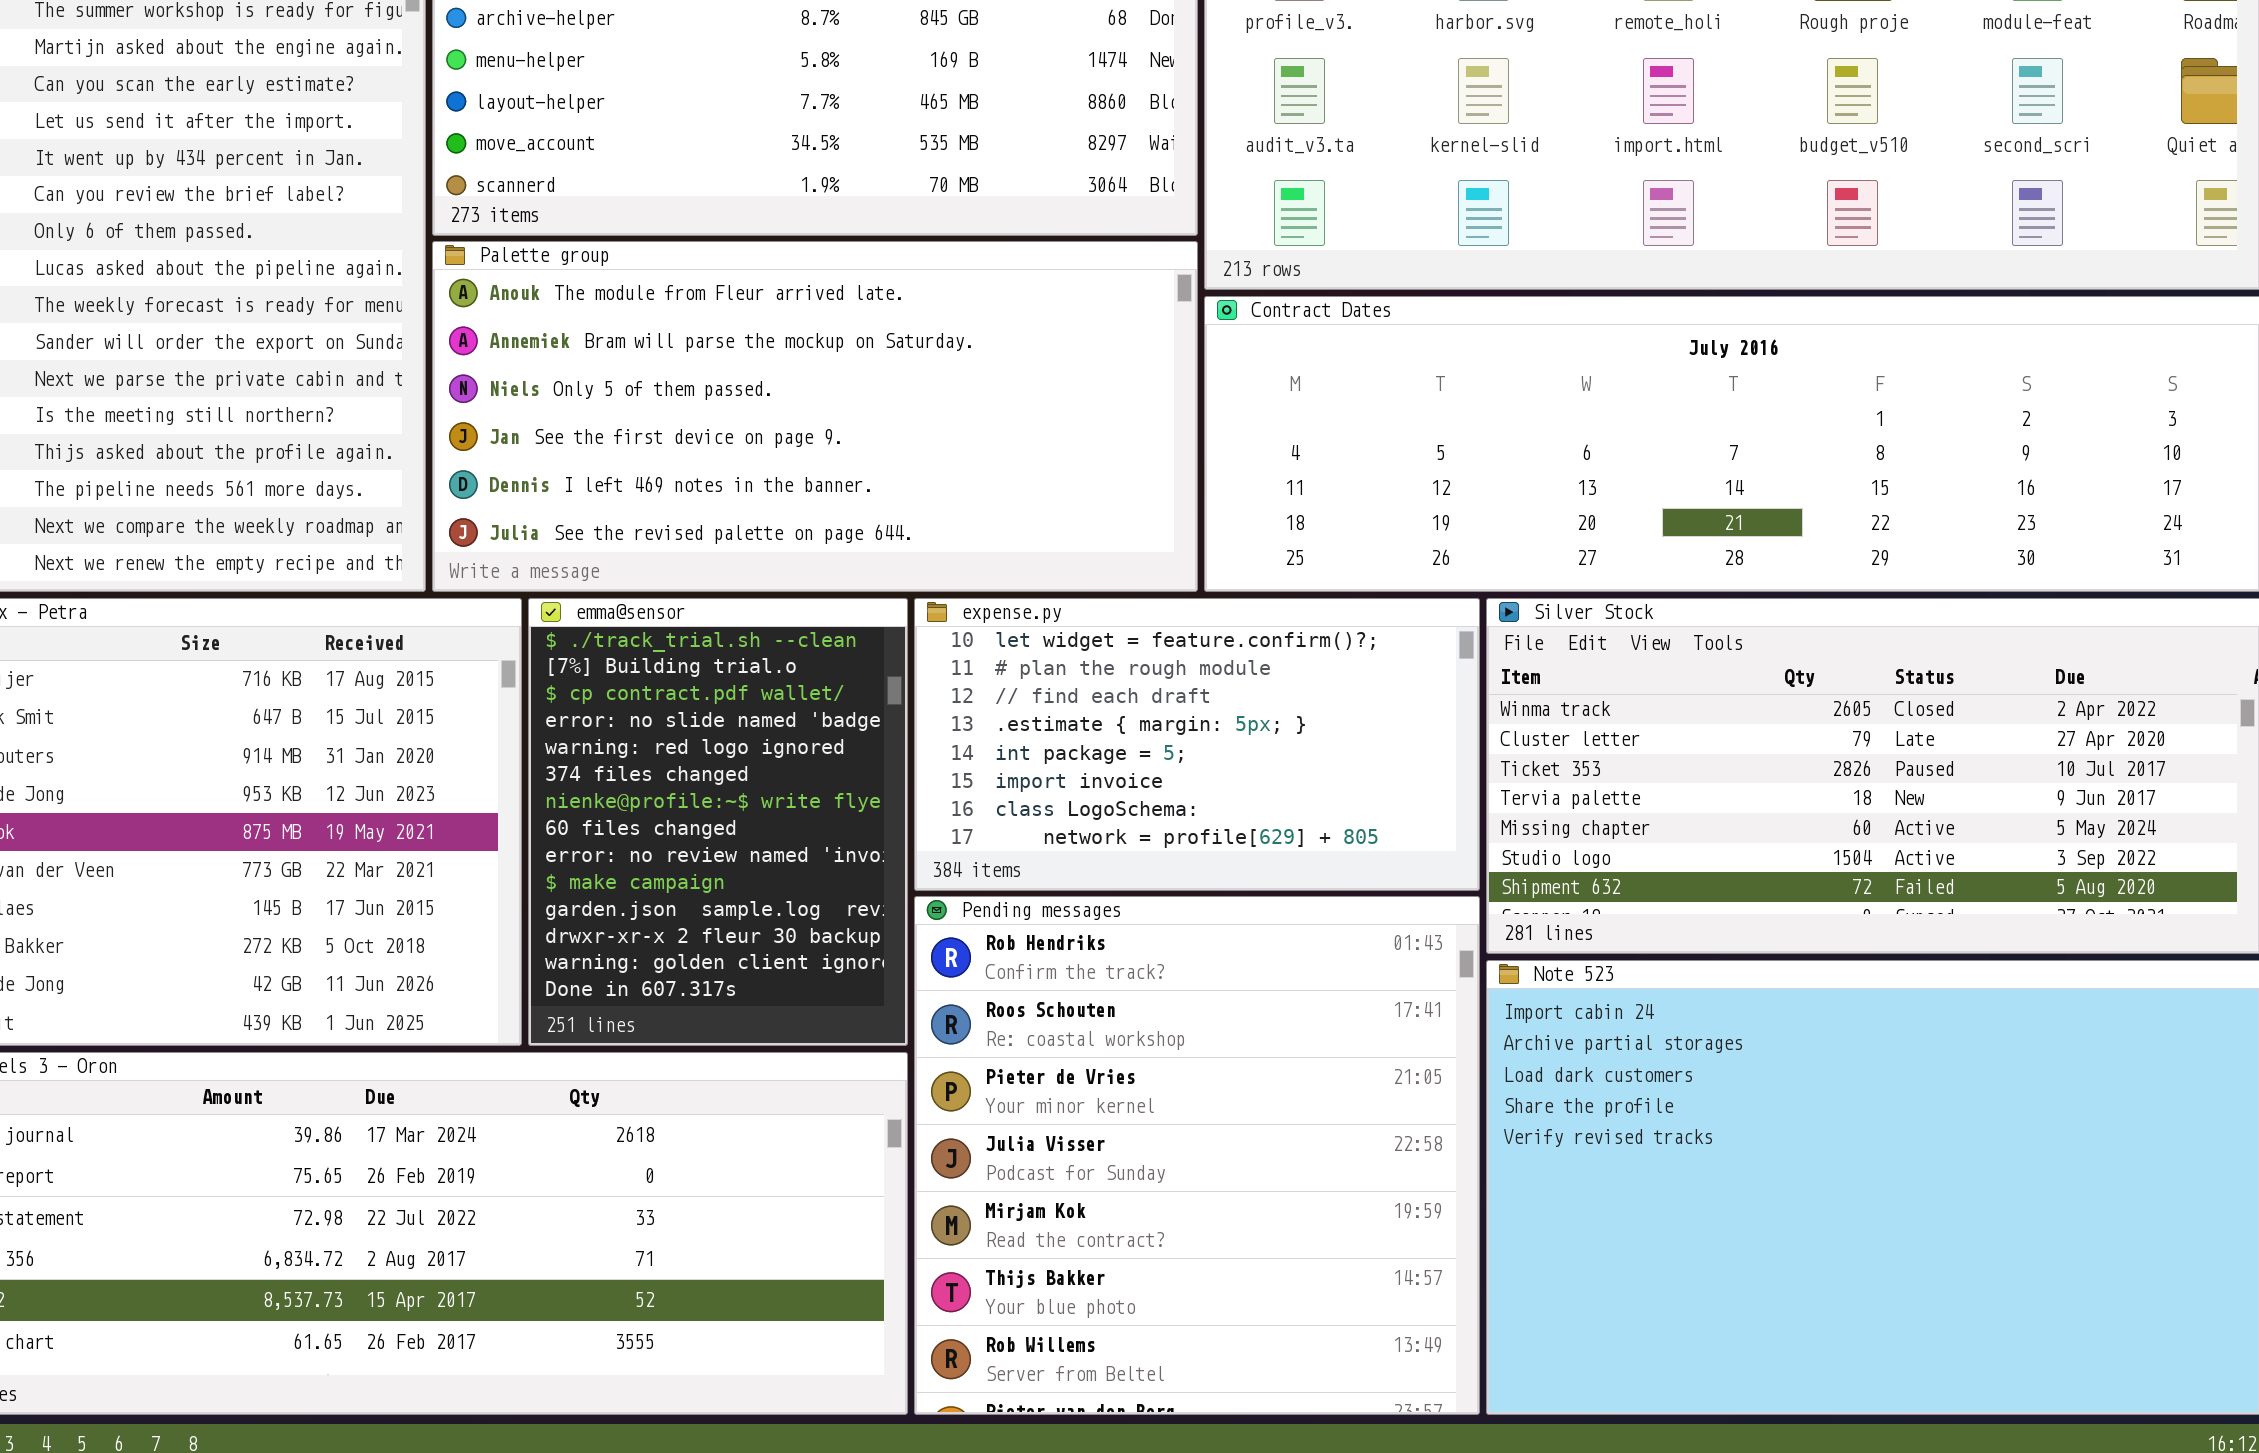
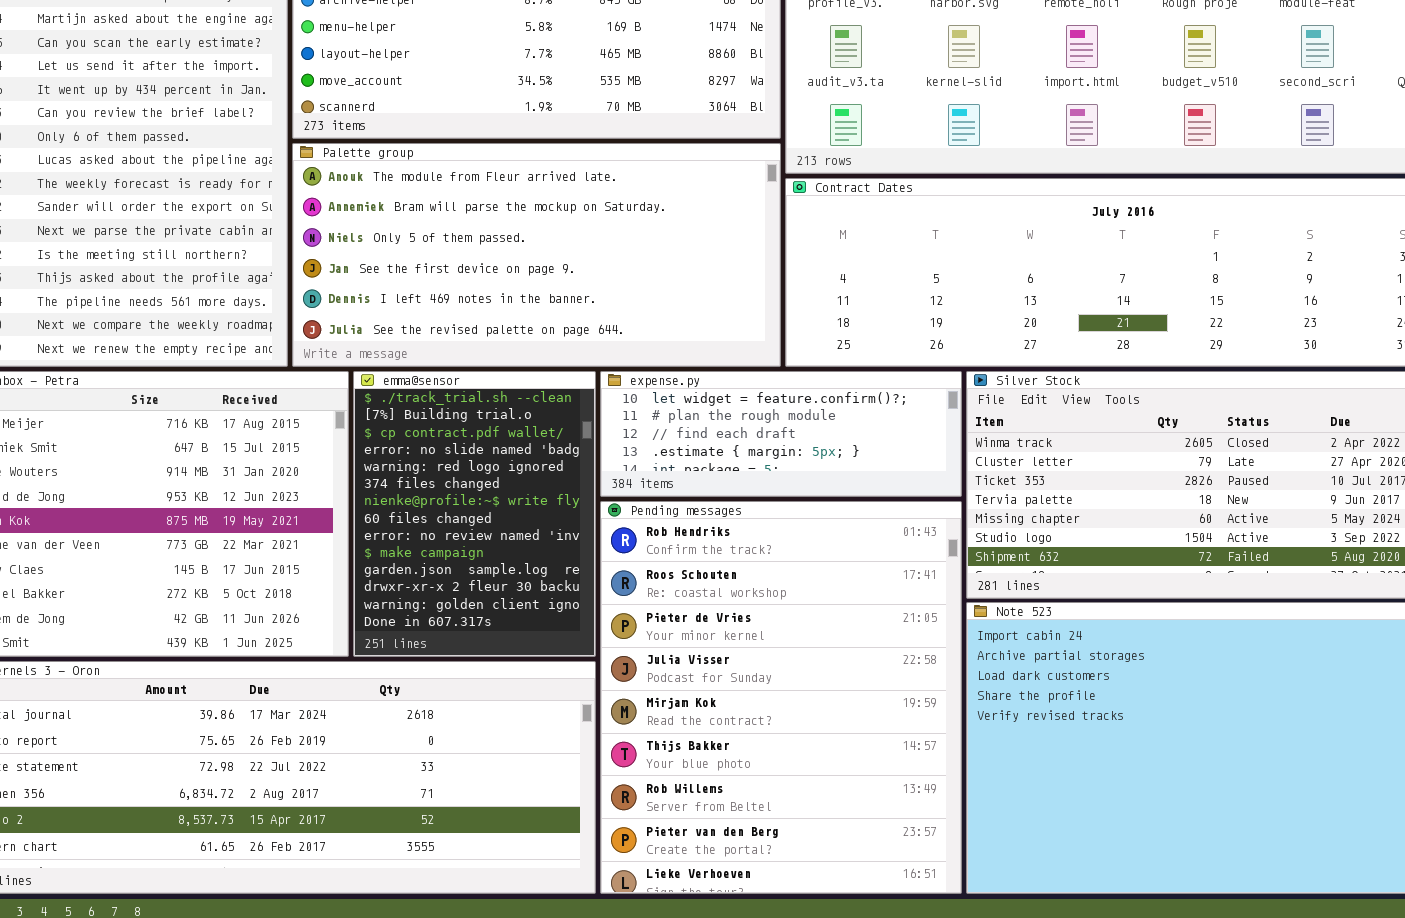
expense.py: [914,598,1480,891] -> [600,371,962,497], resized
Pending messages: [914,896,1480,1415] -> [600,501,962,894], resized

